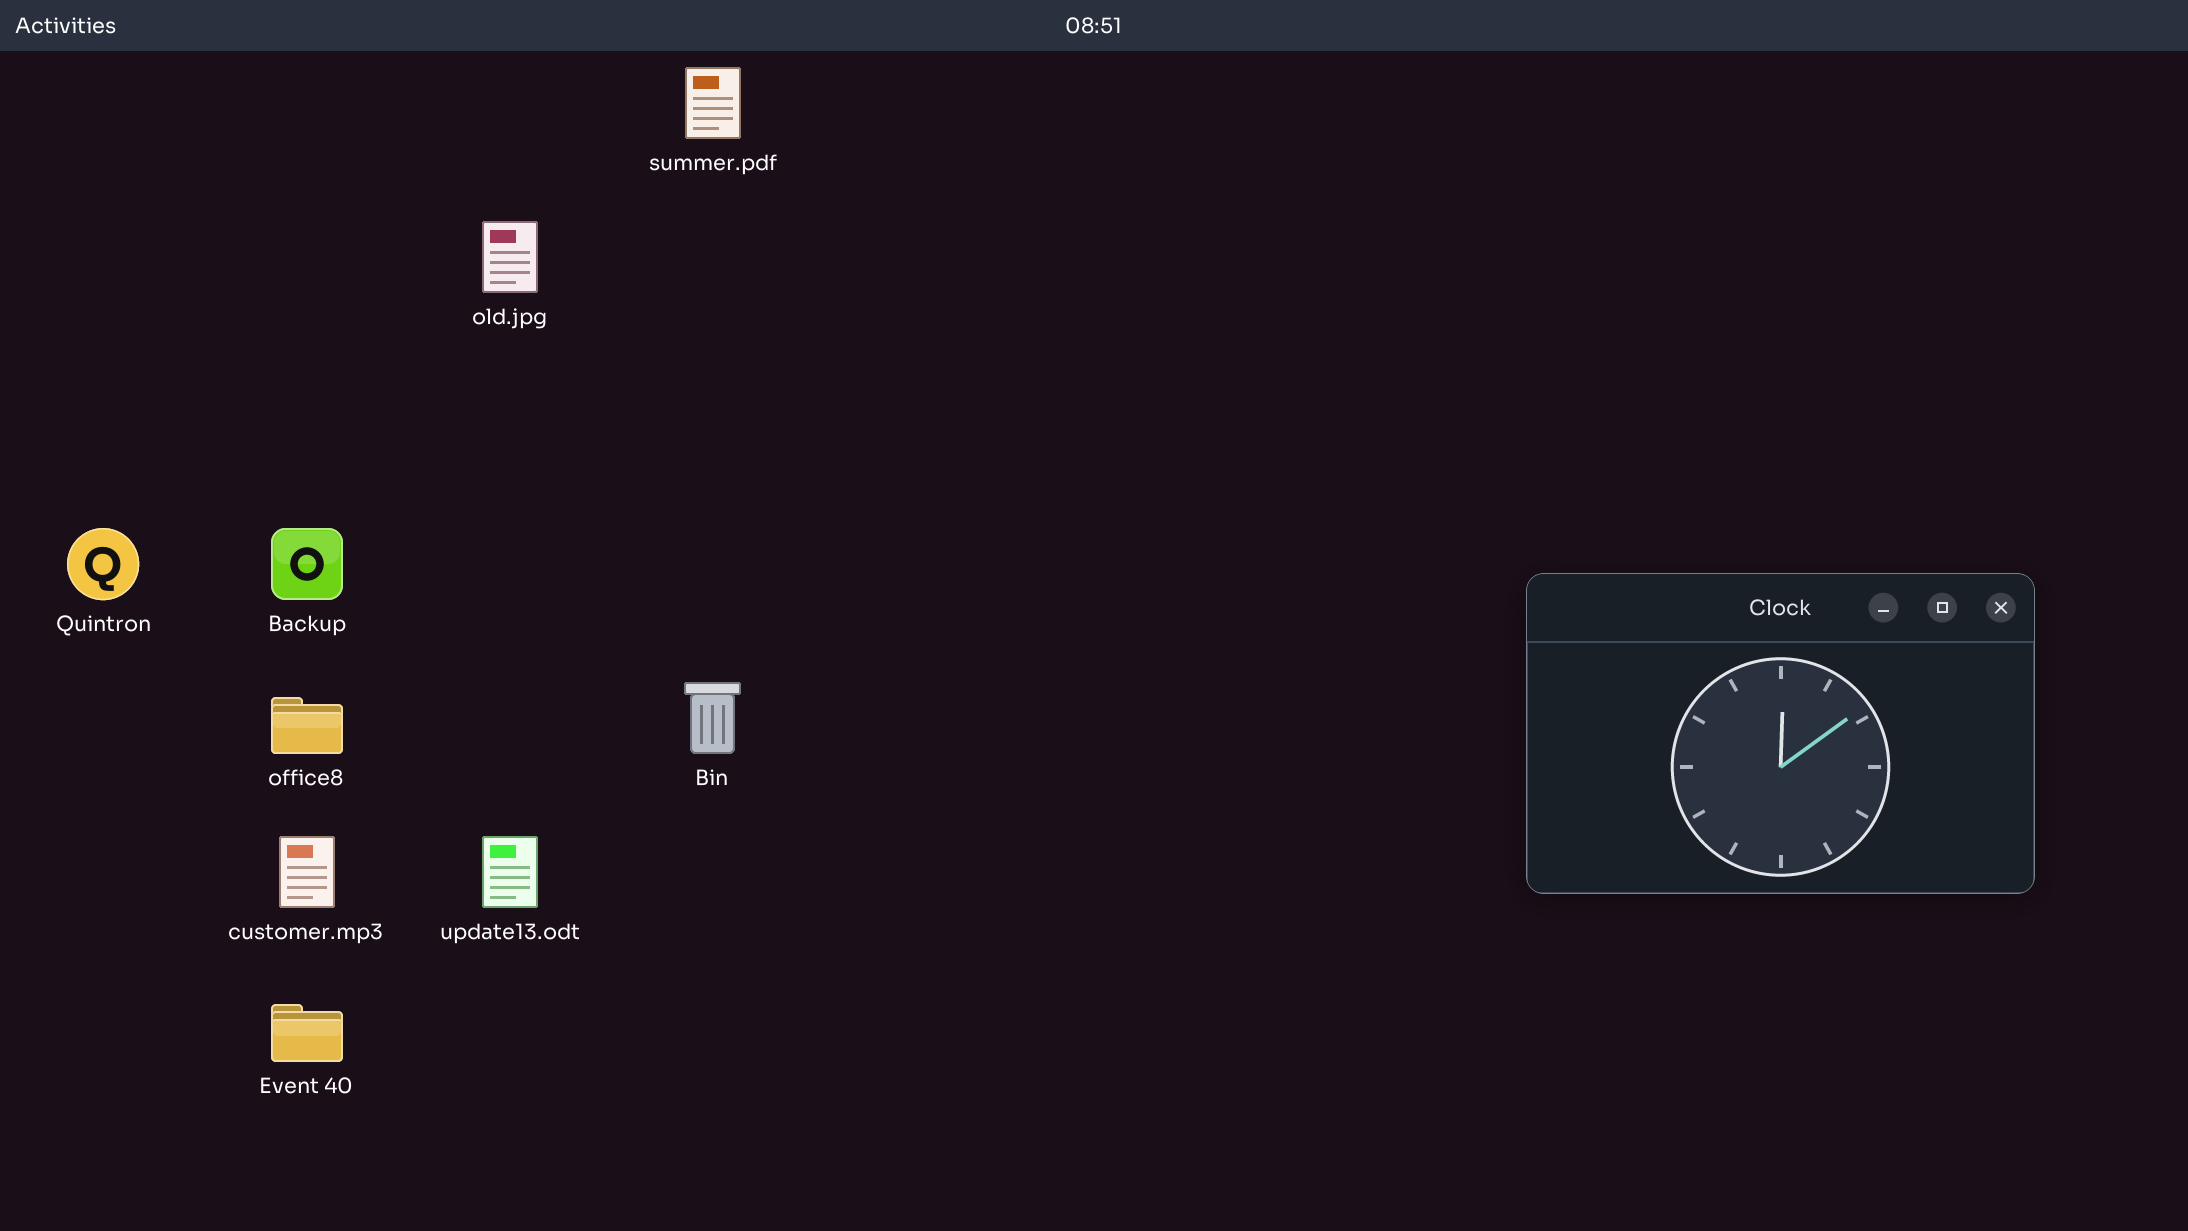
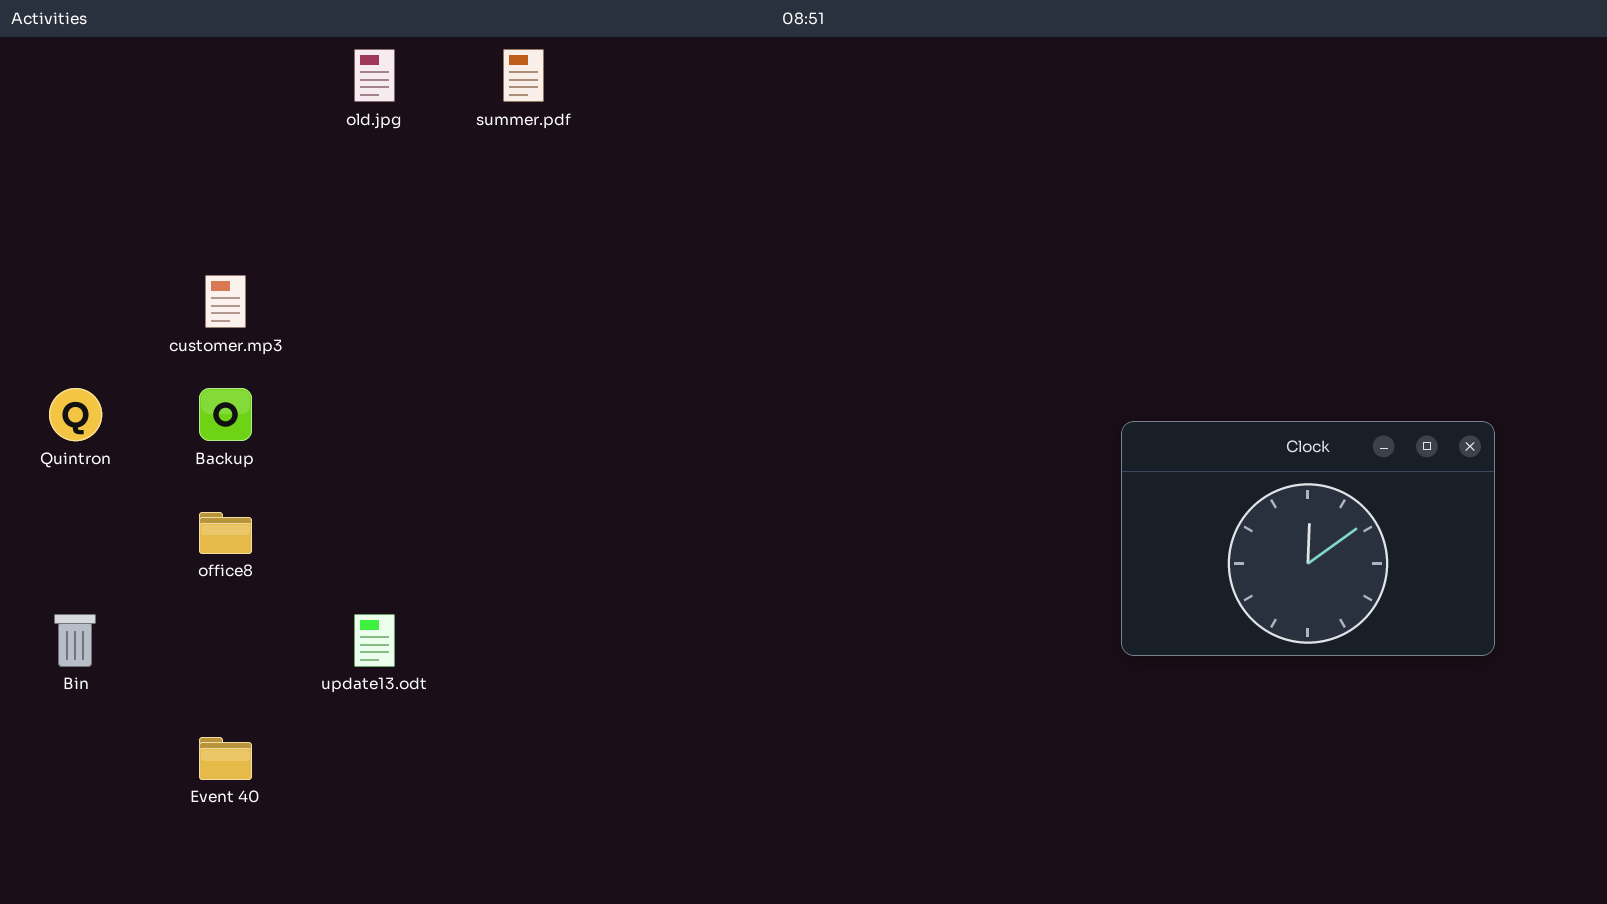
old.jpg: [482,221,538,293] -> [354,49,395,102], moved
Bin: [684,682,741,754] -> [54,614,96,667], moved
customer.mp3: [279,836,335,908] -> [205,275,246,328], moved

